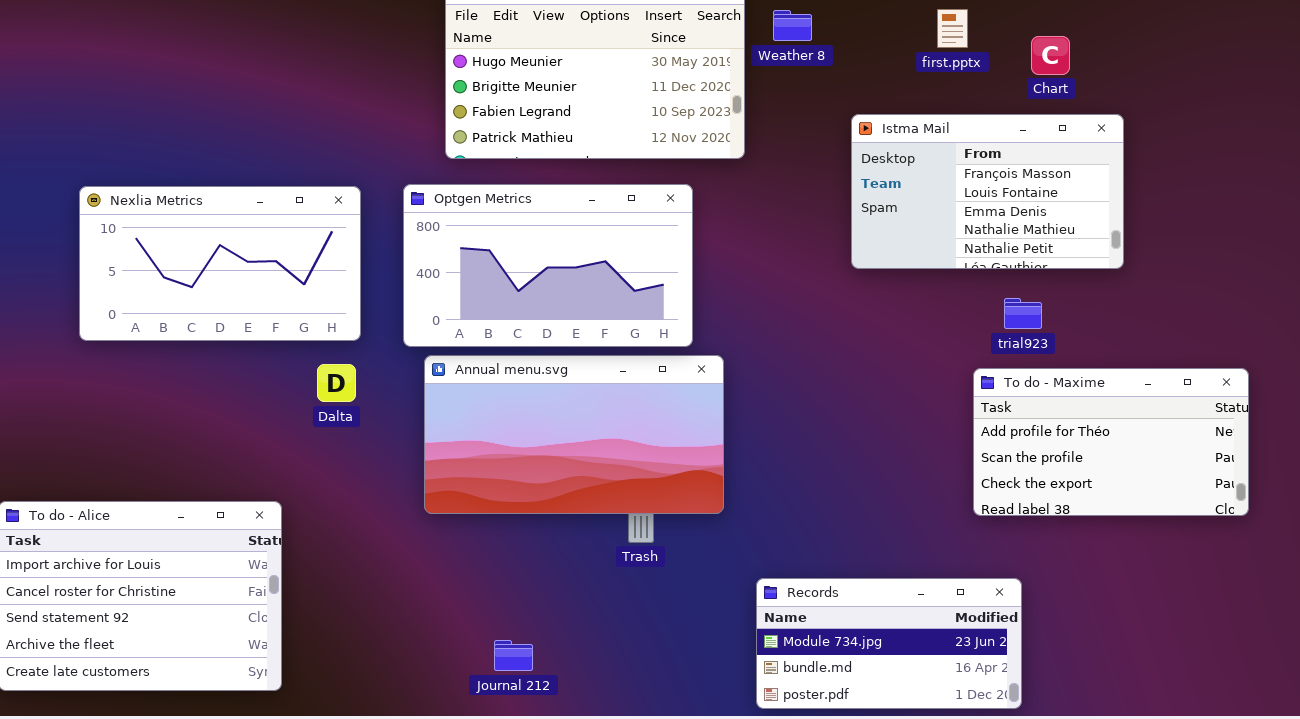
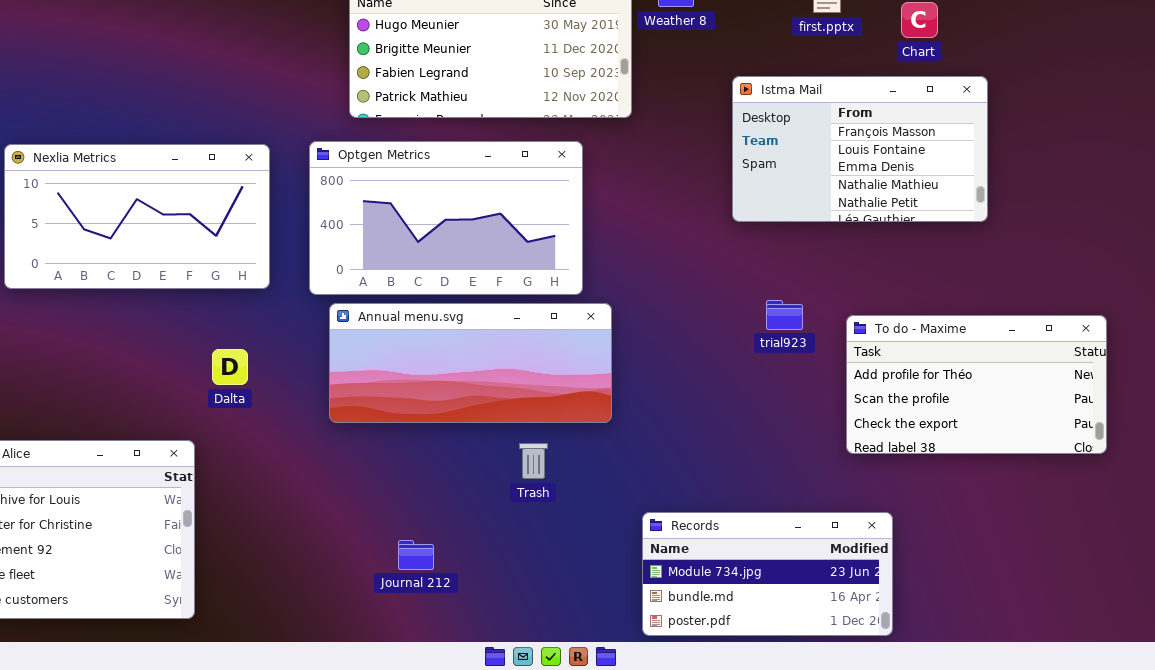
trial923: [1004,298,1042,329] -> [766,300,803,330], moved
Annual menu.svg: [424,355,724,514] -> [329,303,612,423], resized
Dalta: [317,364,356,402] -> [212,349,248,385], moved
Journal 212: [494,640,533,671] -> [398,540,434,570], moved

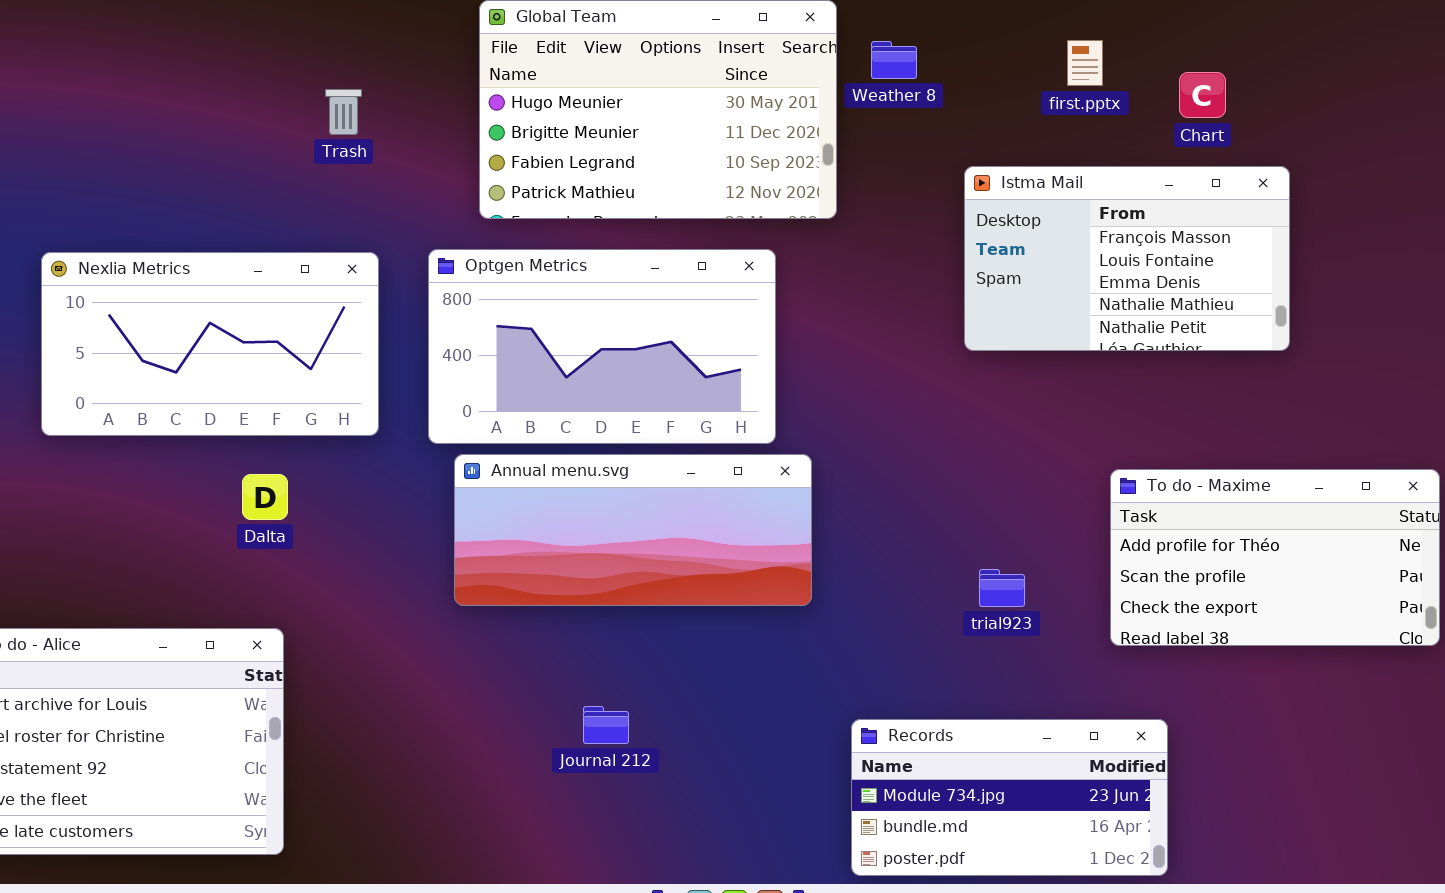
trial923: [766,300,803,330] -> [979,569,1025,607], moved
Dalta: [212,349,248,385] -> [242,474,288,520], moved
Trash: [519,443,548,479] -> [325,89,362,135], moved
Journal 212: [398,540,434,570] -> [583,706,629,744], moved

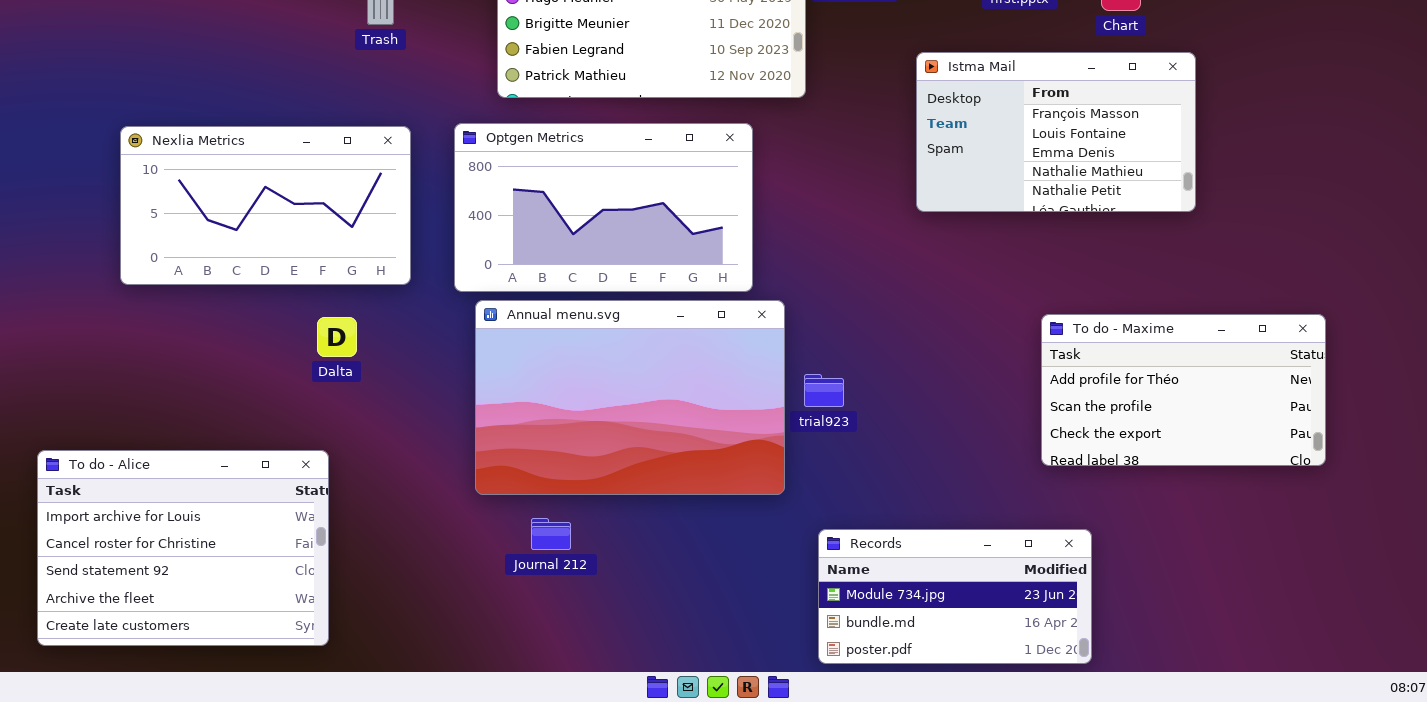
Annual menu.svg: [454,454,812,606] -> [475,300,785,495], resized
Dalta: [242,474,288,520] -> [317,317,357,357], moved
trial923: [979,569,1025,607] -> [804,374,844,407], moved
Journal 212: [583,706,629,744] -> [531,518,571,550], moved

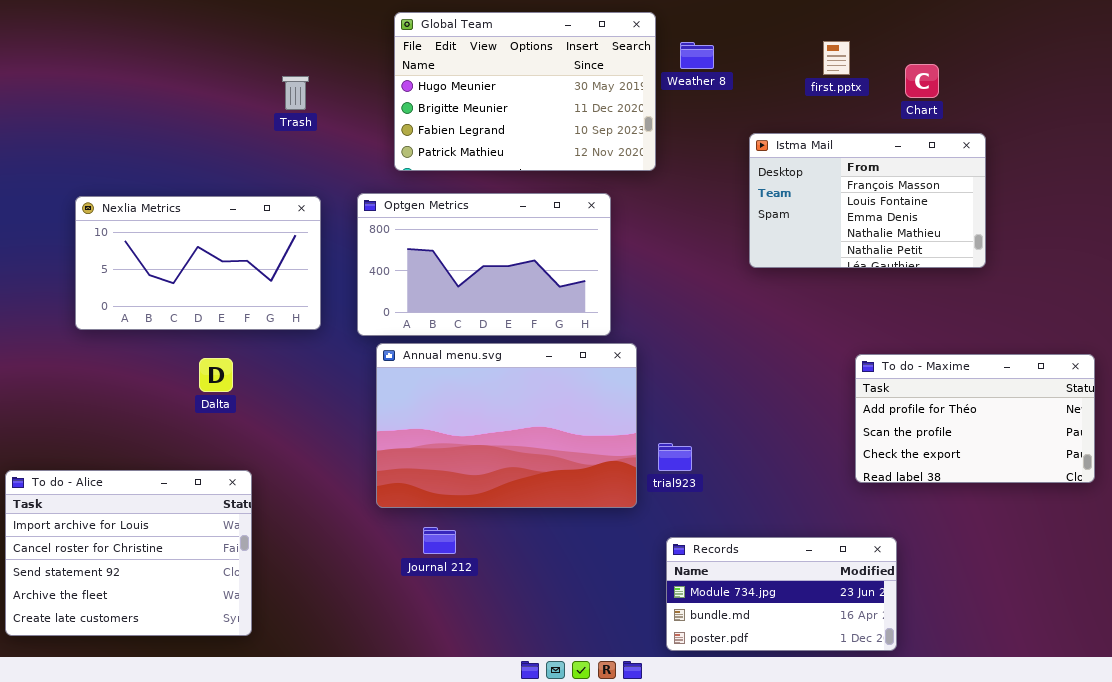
Dalta: [317,317,357,357] -> [199,358,233,392], moved
trial923: [804,374,844,407] -> [658,443,692,471], moved

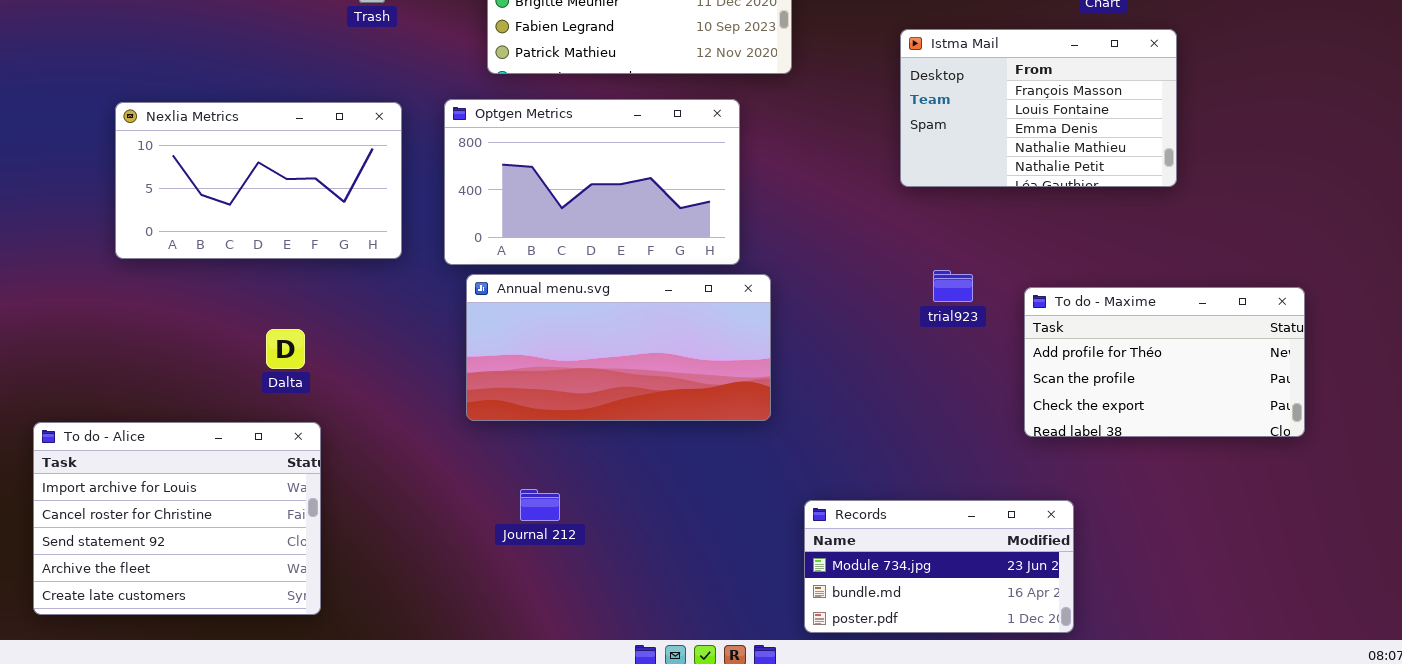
Annual menu.svg: [376,343,637,508] -> [466,274,771,421], resized
Dalta: [199,358,233,392] -> [266,329,305,369], moved
trial923: [658,443,692,471] -> [933,270,973,302], moved

